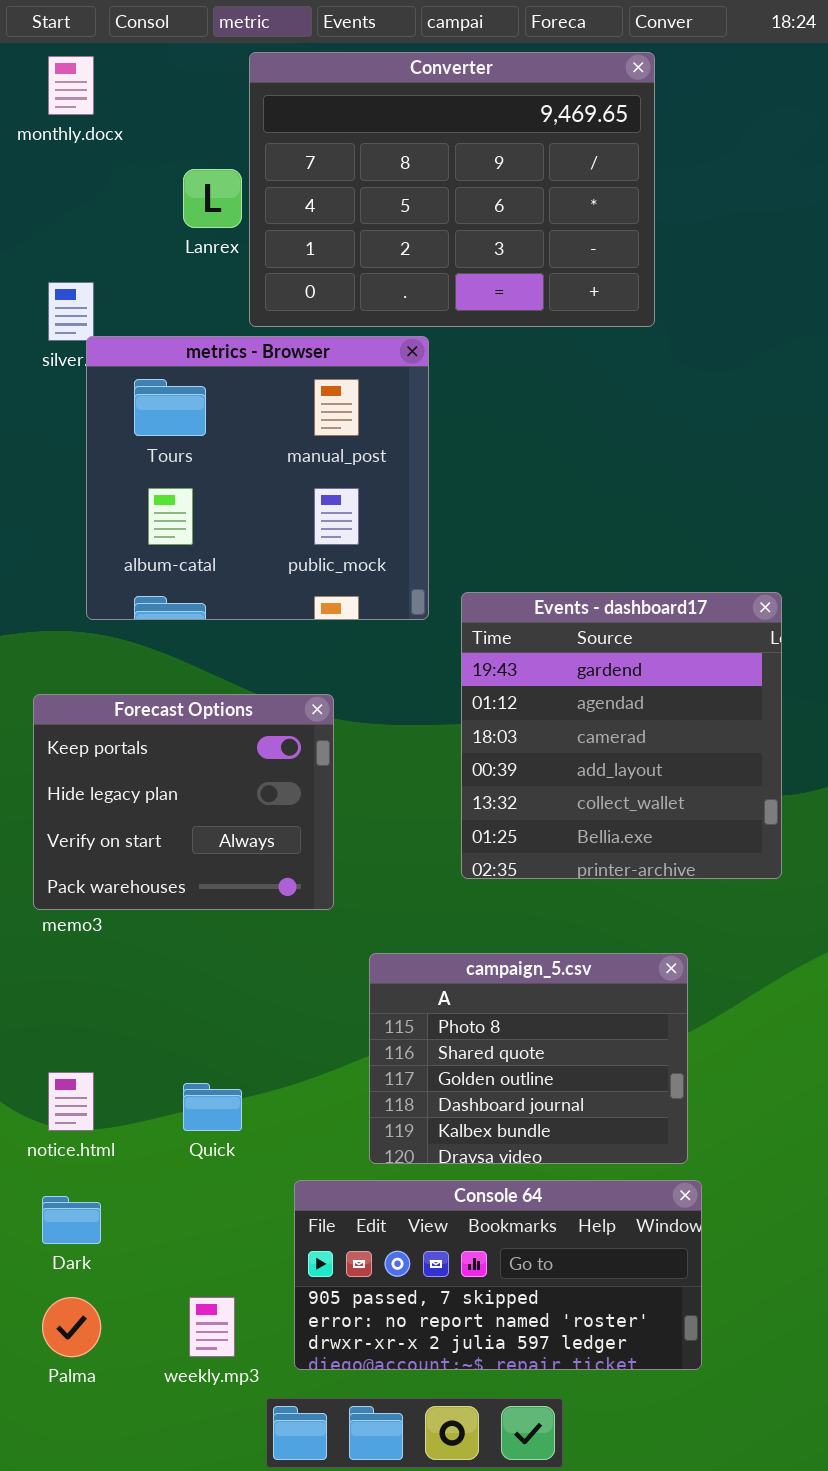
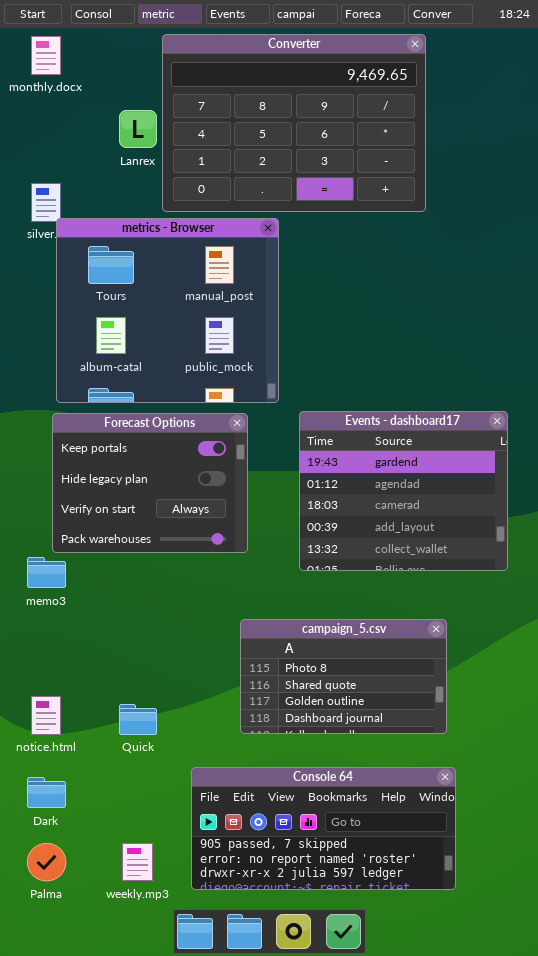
Events - dashboard17: [461,592,782,879] -> [299,411,508,571], resized
Forecast Options: [33,694,334,910] -> [52,413,248,553], moved
campaign_5.csv: [369,953,688,1164] -> [240,619,447,734], resized

